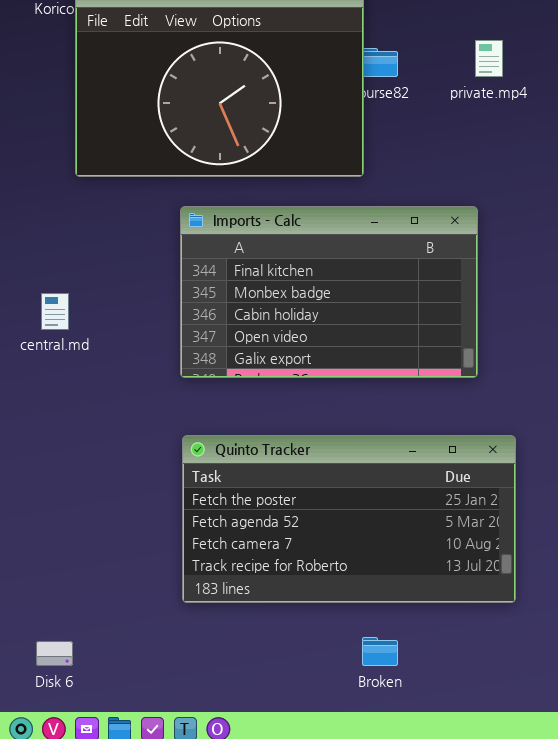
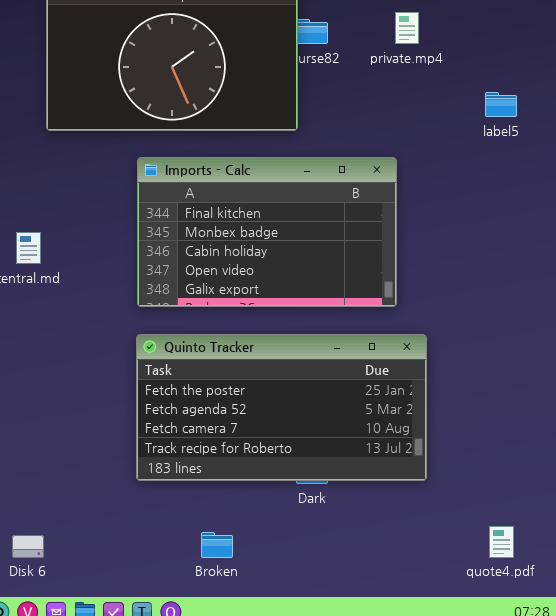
Quinto Tracker: [182,435,516,603] -> [136,334,427,481], moved
Broken: [362,637,398,666] -> [201,532,233,558], moved

